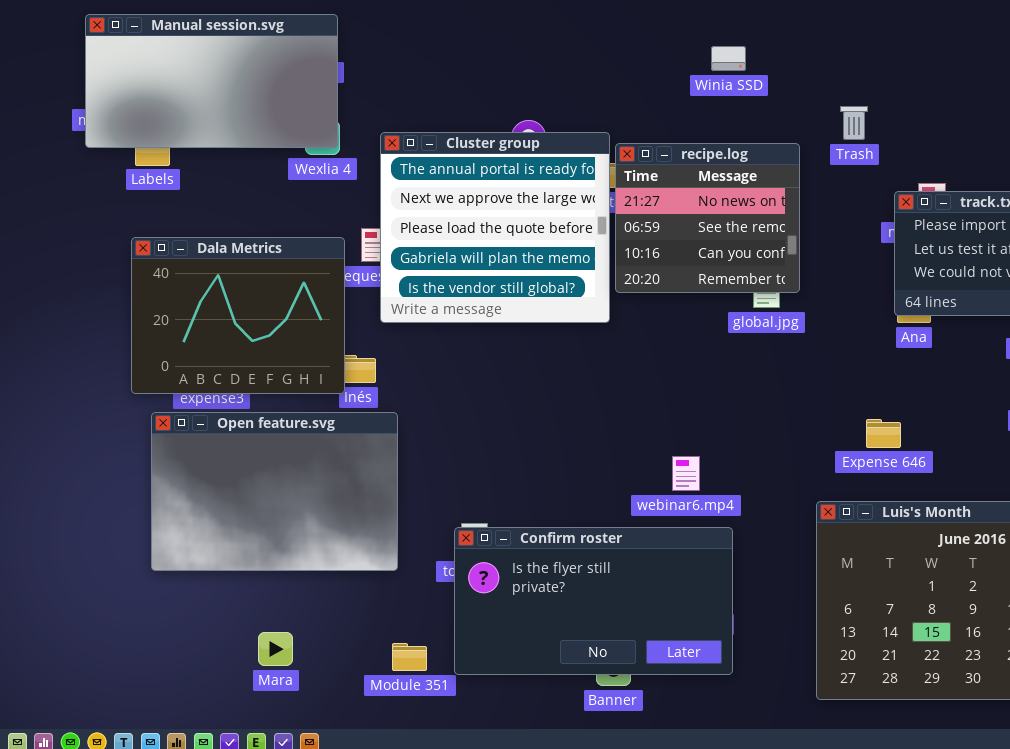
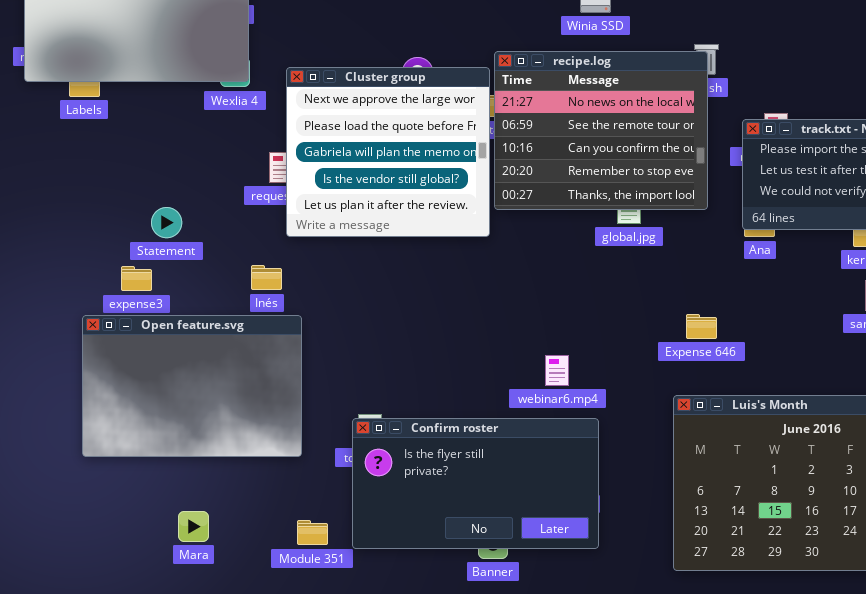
Cluster group: [380,132,610,323] -> [286,67,490,237], scrolled down 1 row
recipe.log: [615,143,800,293] -> [494,51,708,210], resized
Dala Metrics: [131,237,345,394] -> none, closed
Expense 646: [866,419,901,448] -> [686,314,717,339], moved

